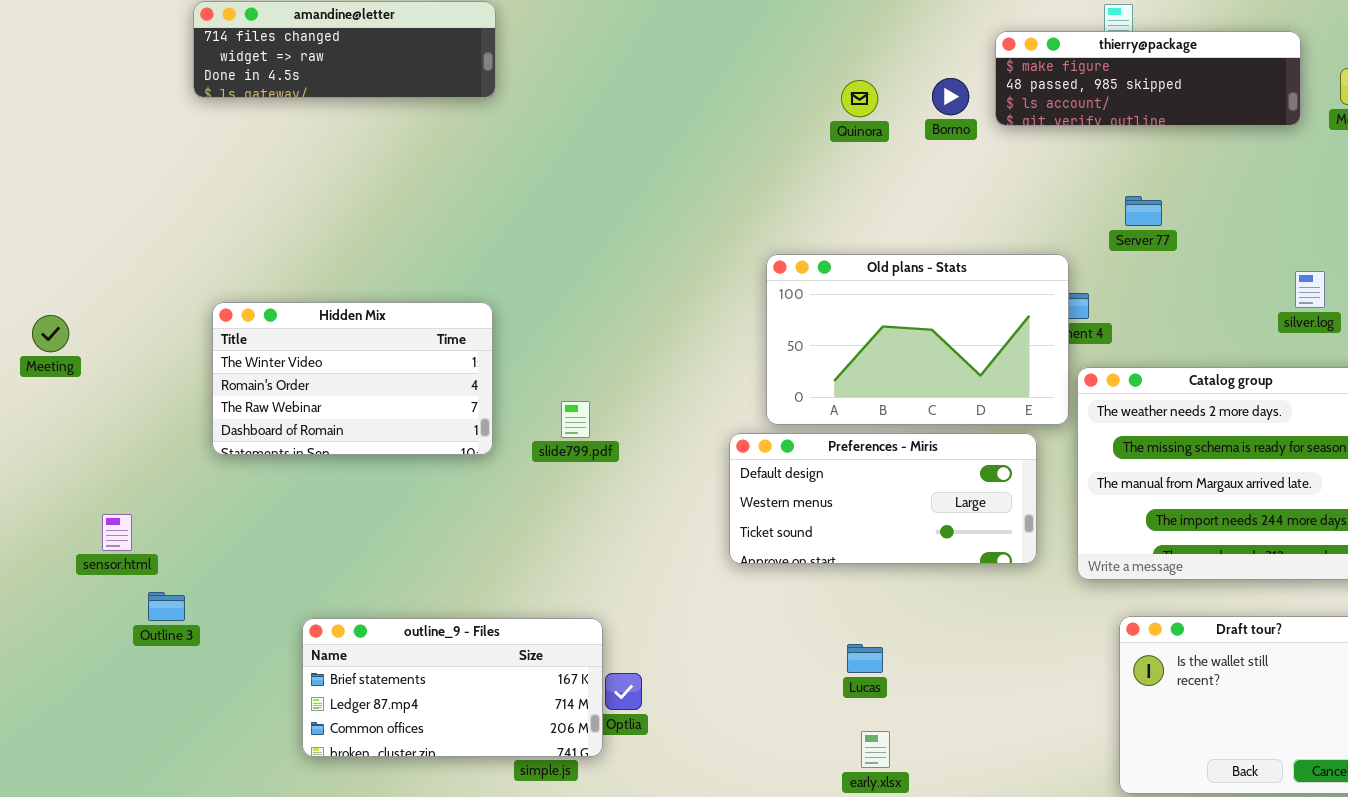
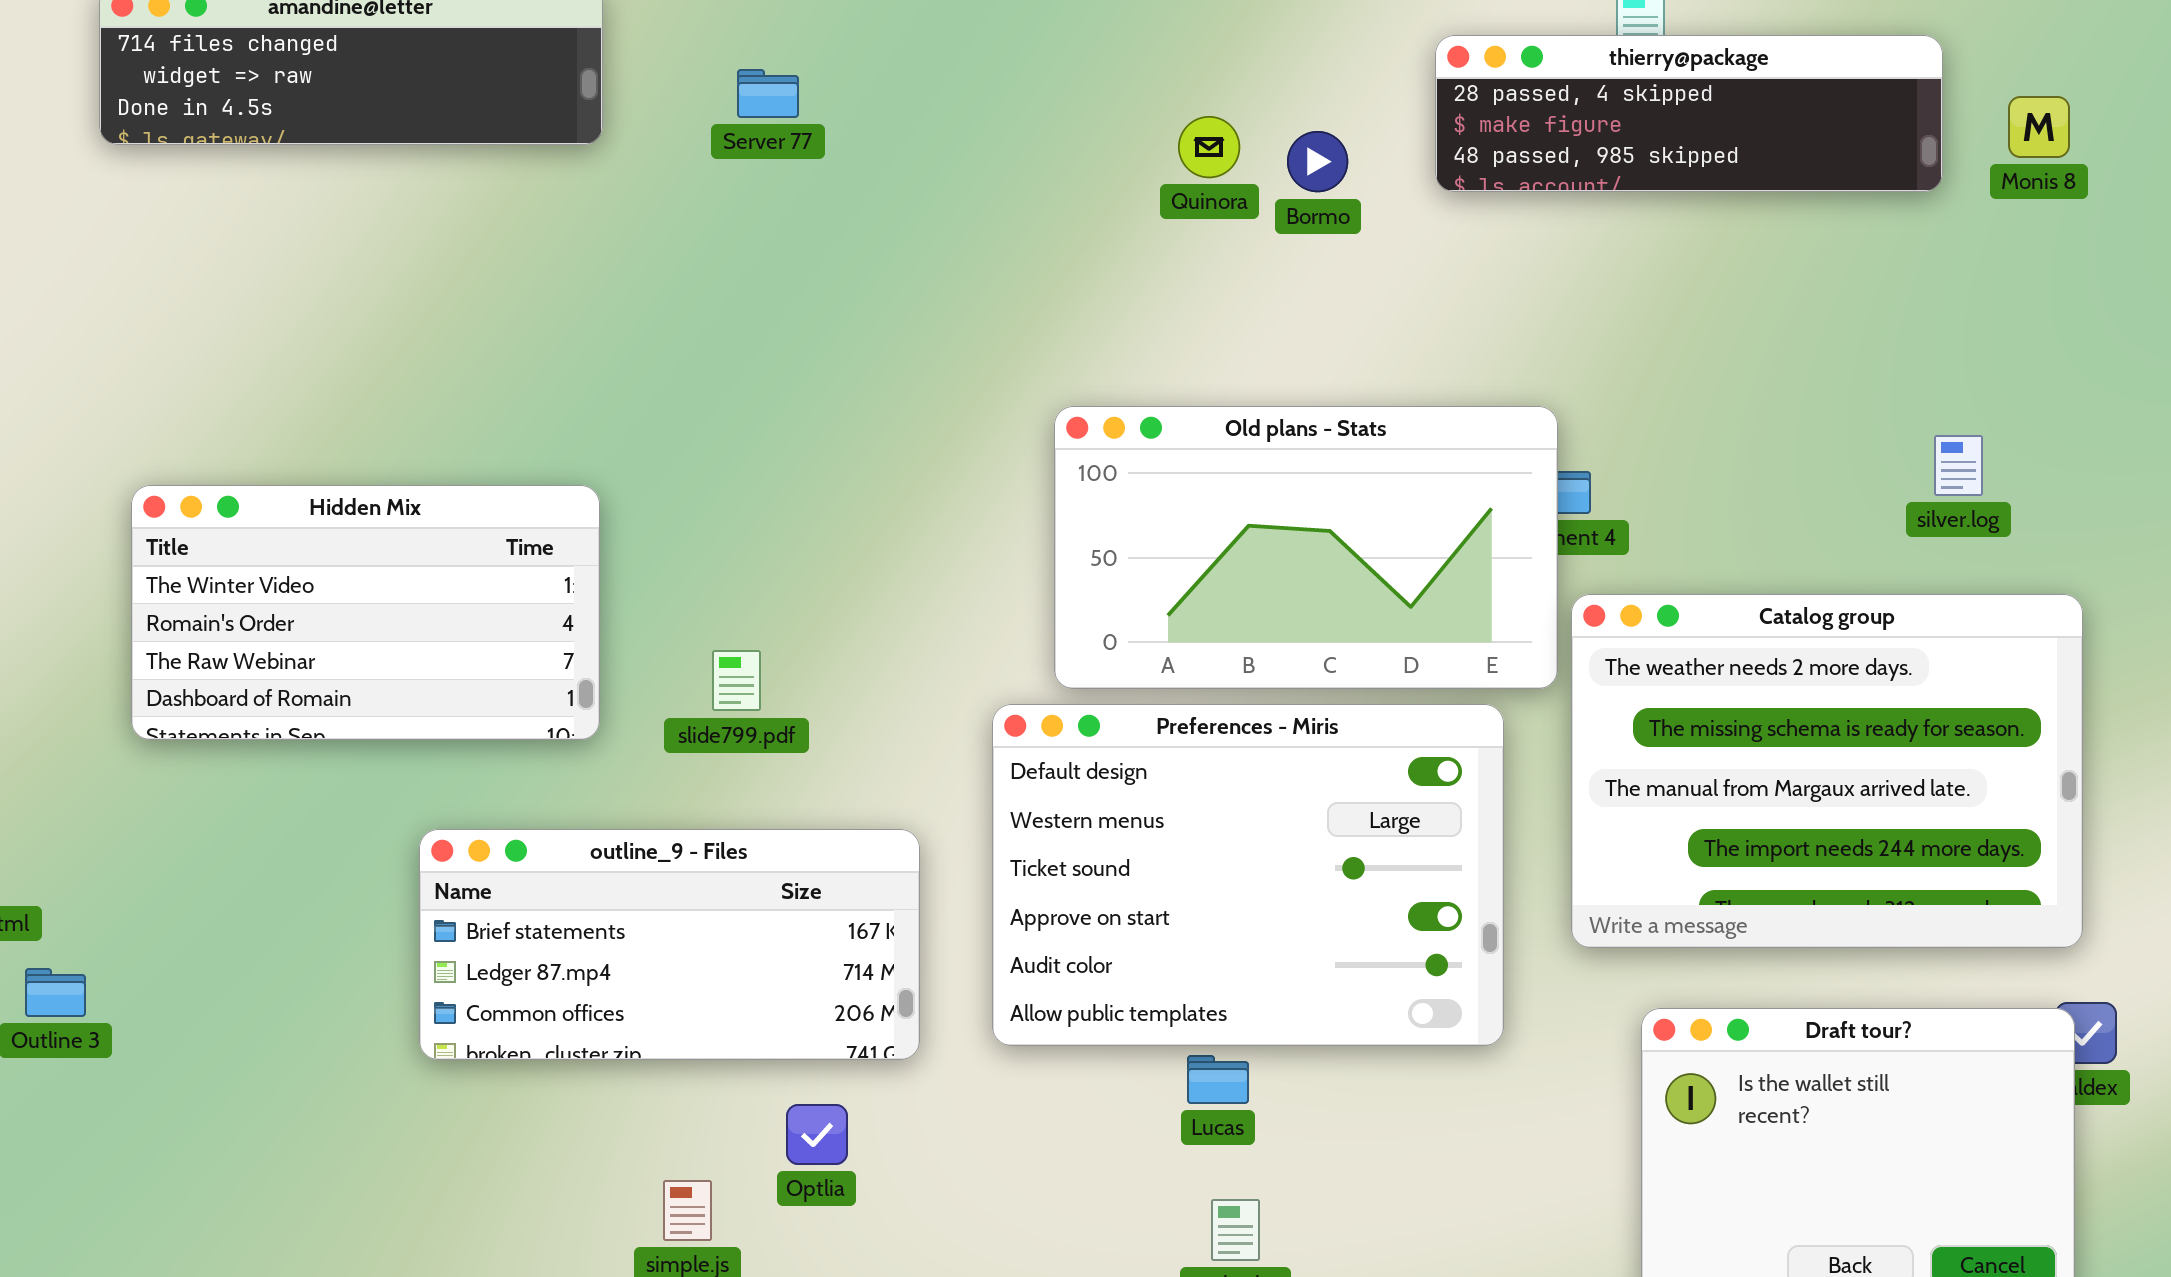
thierry@package: [995,31,1301,126] -> [1435,35,1943,192], scrolled up 1 row
Bormo: [932,78,969,115] -> [1287,131,1348,192], moved
Server 77: [1125,196,1162,226] -> [737,69,799,118], moved
Preferences - Miris: [729,433,1037,564] -> [992,704,1504,1046], resized
outline_9 - Files: [302,618,603,757] -> [419,829,920,1060], moved

